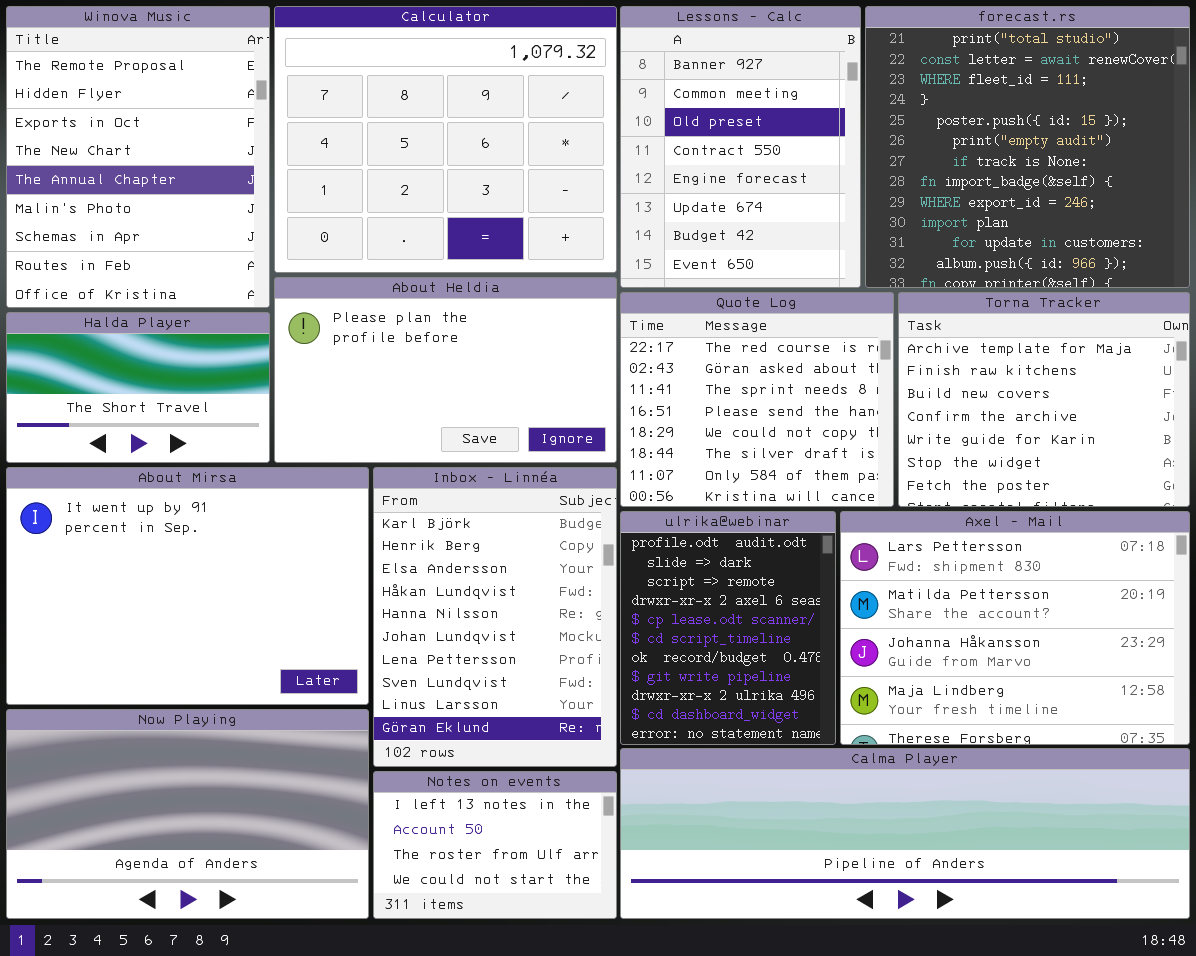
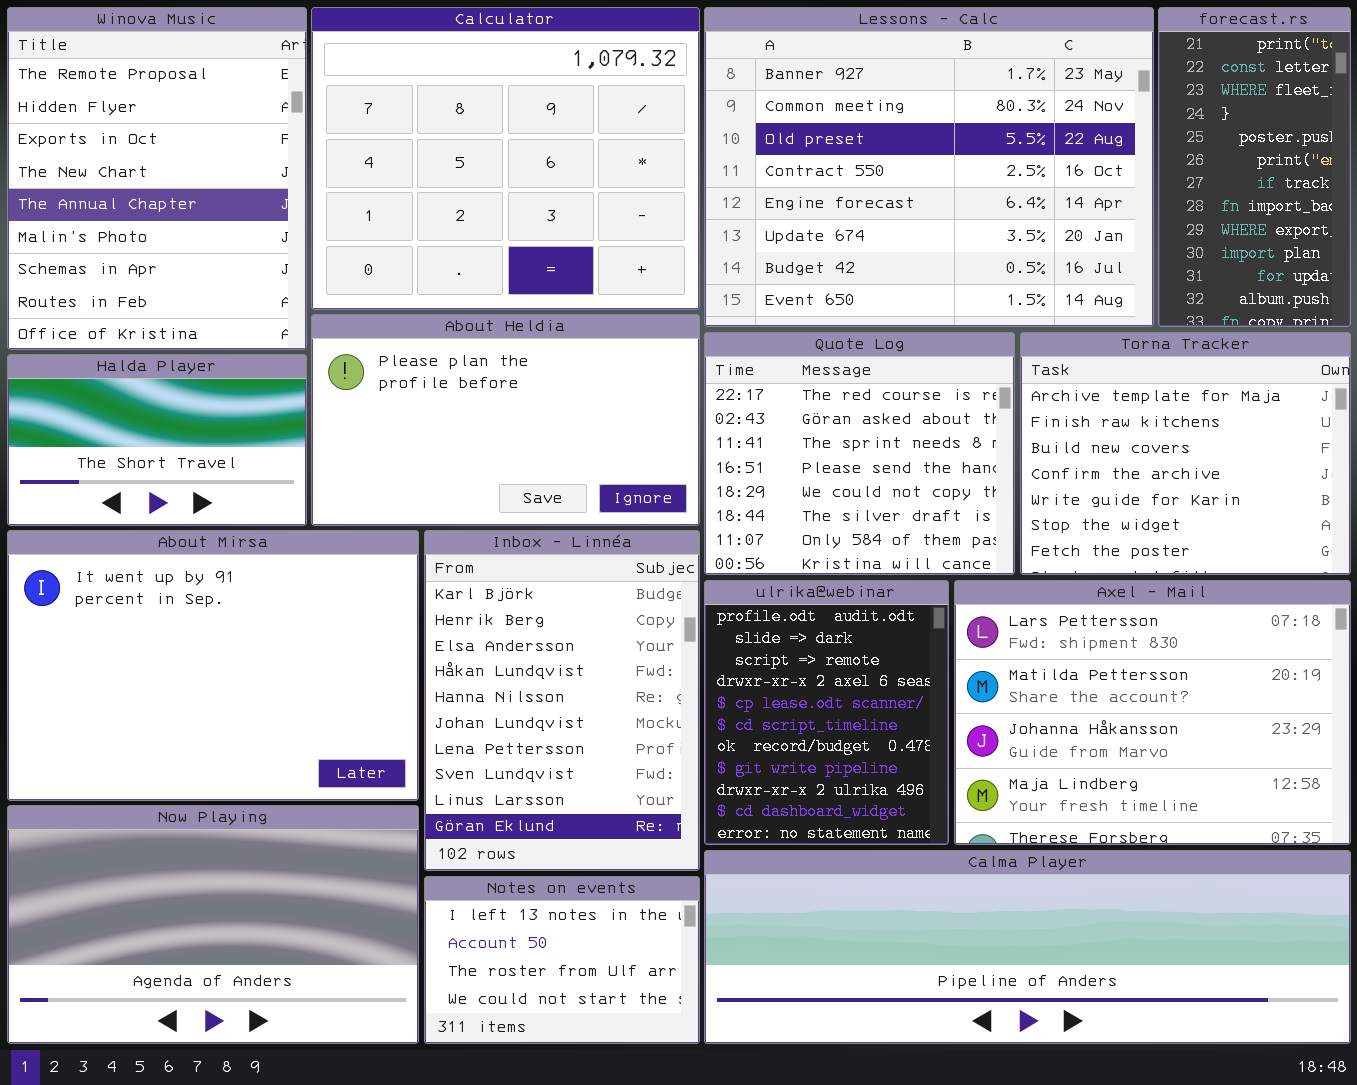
Lessons - Calc: [620,6,861,288] -> [704,7,1154,327], resized
forecast.rs: [865,6,1190,288] -> [1158,7,1351,327], resized

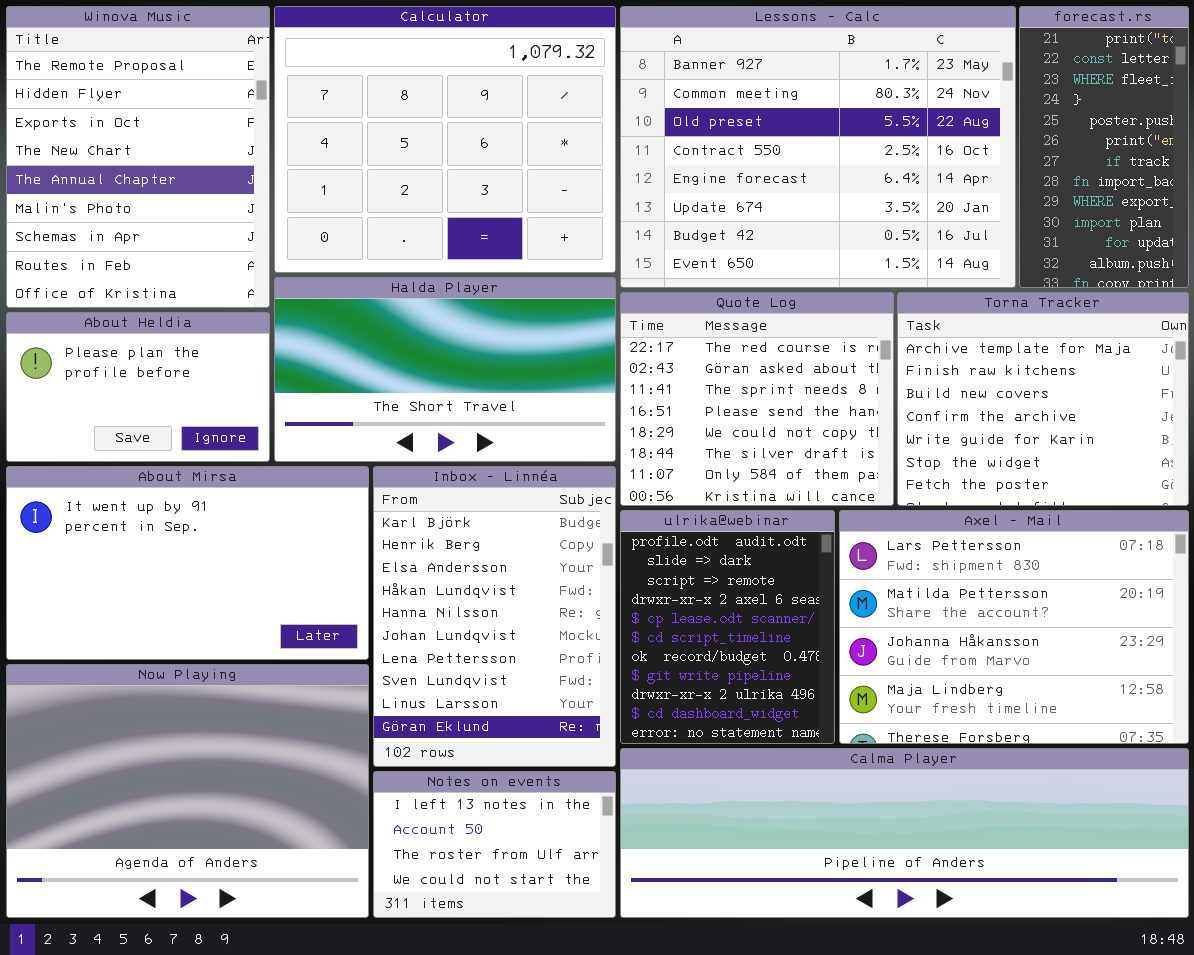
About Heldia: [311,314,700,526] -> [6,312,270,462], moved, resized
Halda Player: [7,354,307,526] -> [274,277,616,462], moved, resized
About Mirsa: [7,530,419,801] -> [6,466,369,660], resized
Now Playing: [7,805,419,1044] -> [6,664,369,918], resized

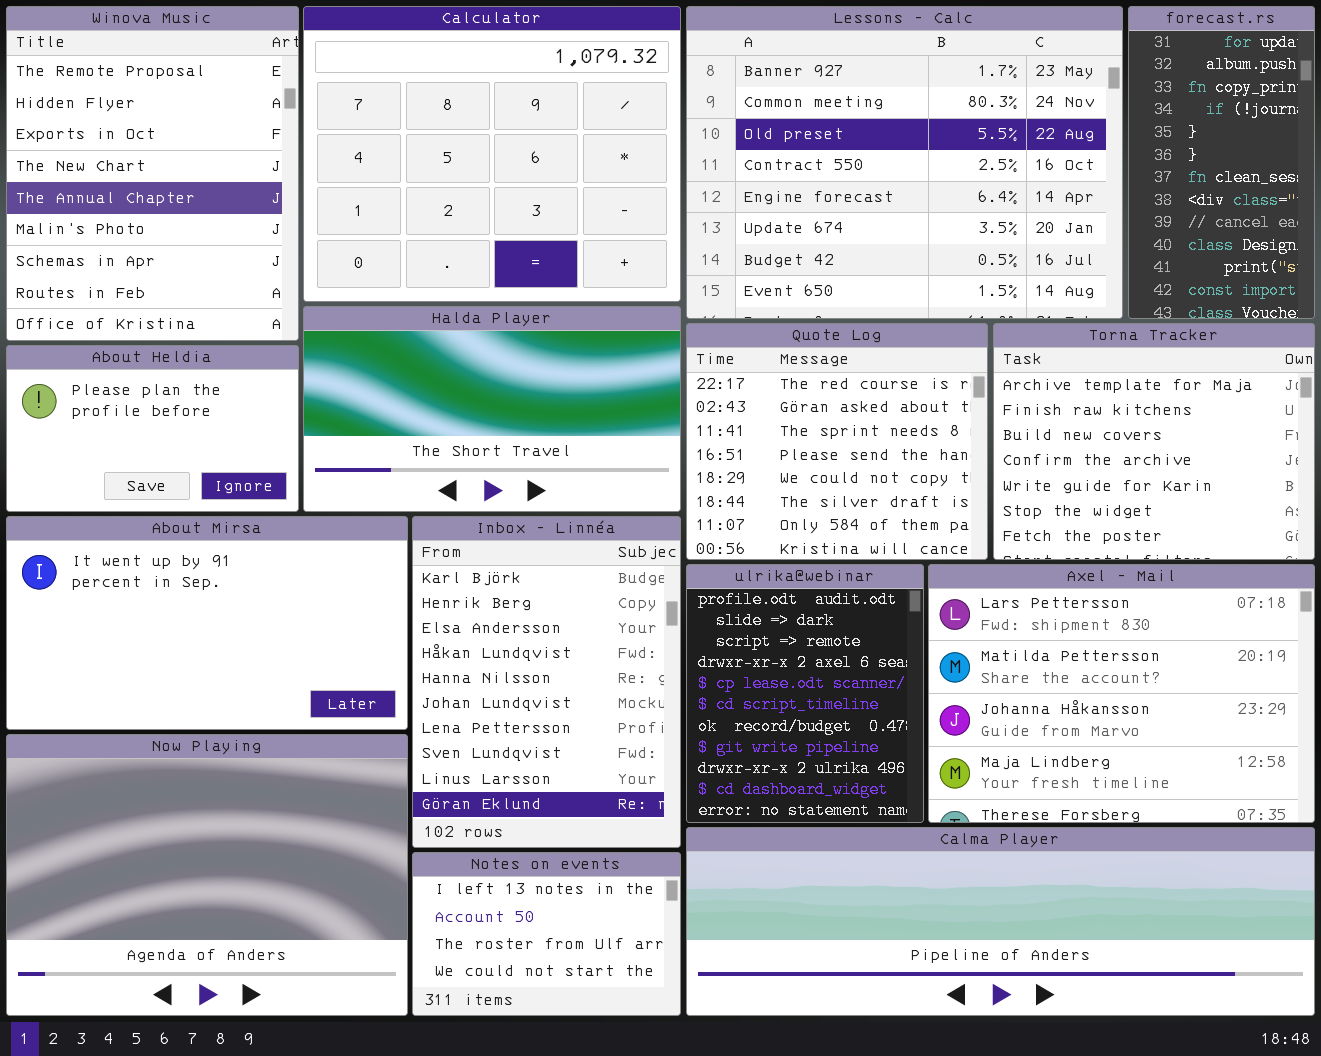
forecast.rs: [1019,6,1189,288] -> [1128,6,1315,319], scrolled down 10 rows

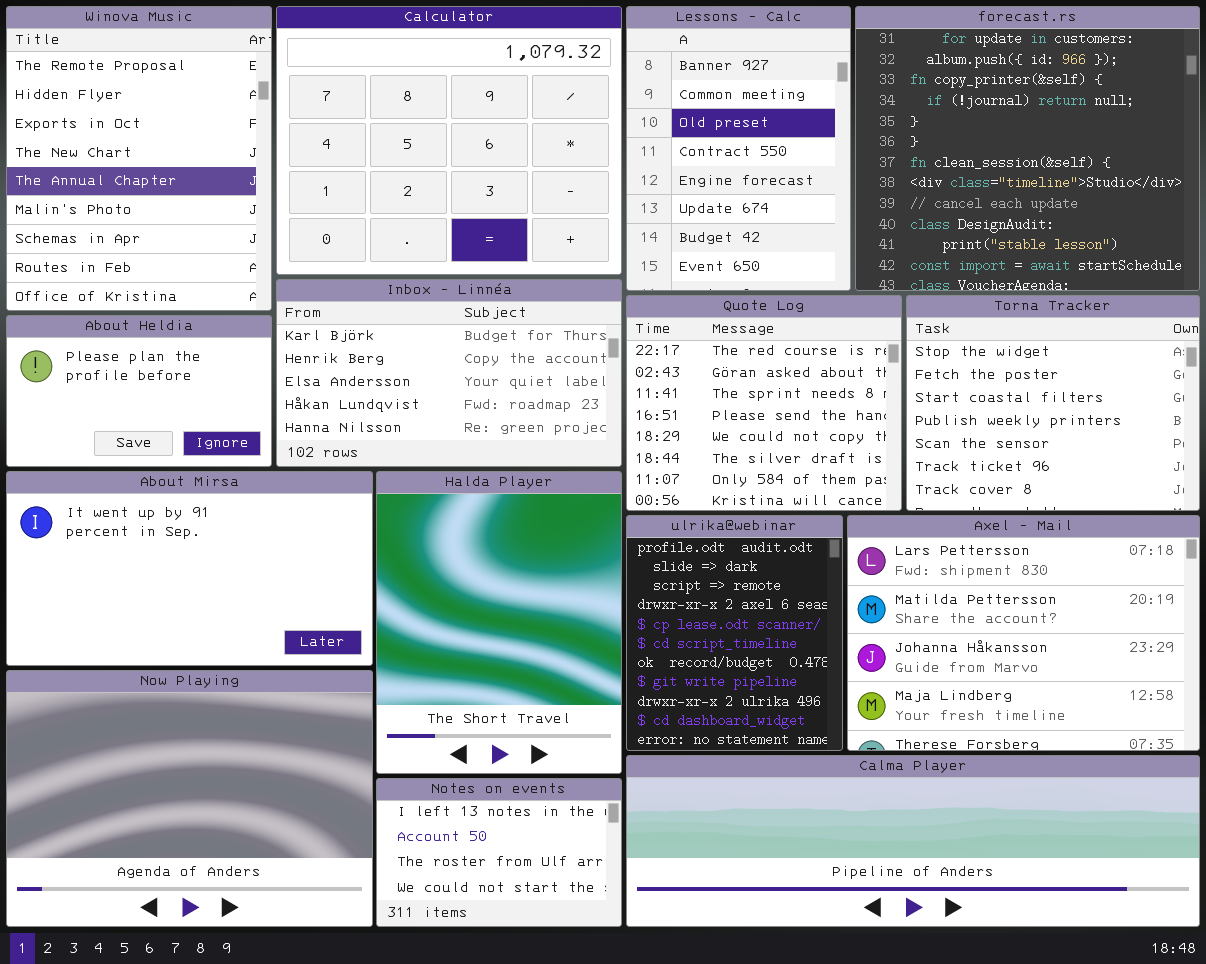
Lessons - Calc: [686,6,1123,319] -> [626,6,851,291], resized
forecast.rs: [1128,6,1315,319] -> [855,6,1200,291], resized
Halda Player: [303,306,681,512] -> [376,471,622,774], moved, resized
Torna Tracker: [993,323,1315,560] -> [906,295,1200,511], scrolled down 5 rows
Inbox - Linnéa: [412,516,681,848] -> [276,279,622,467], moved, resized

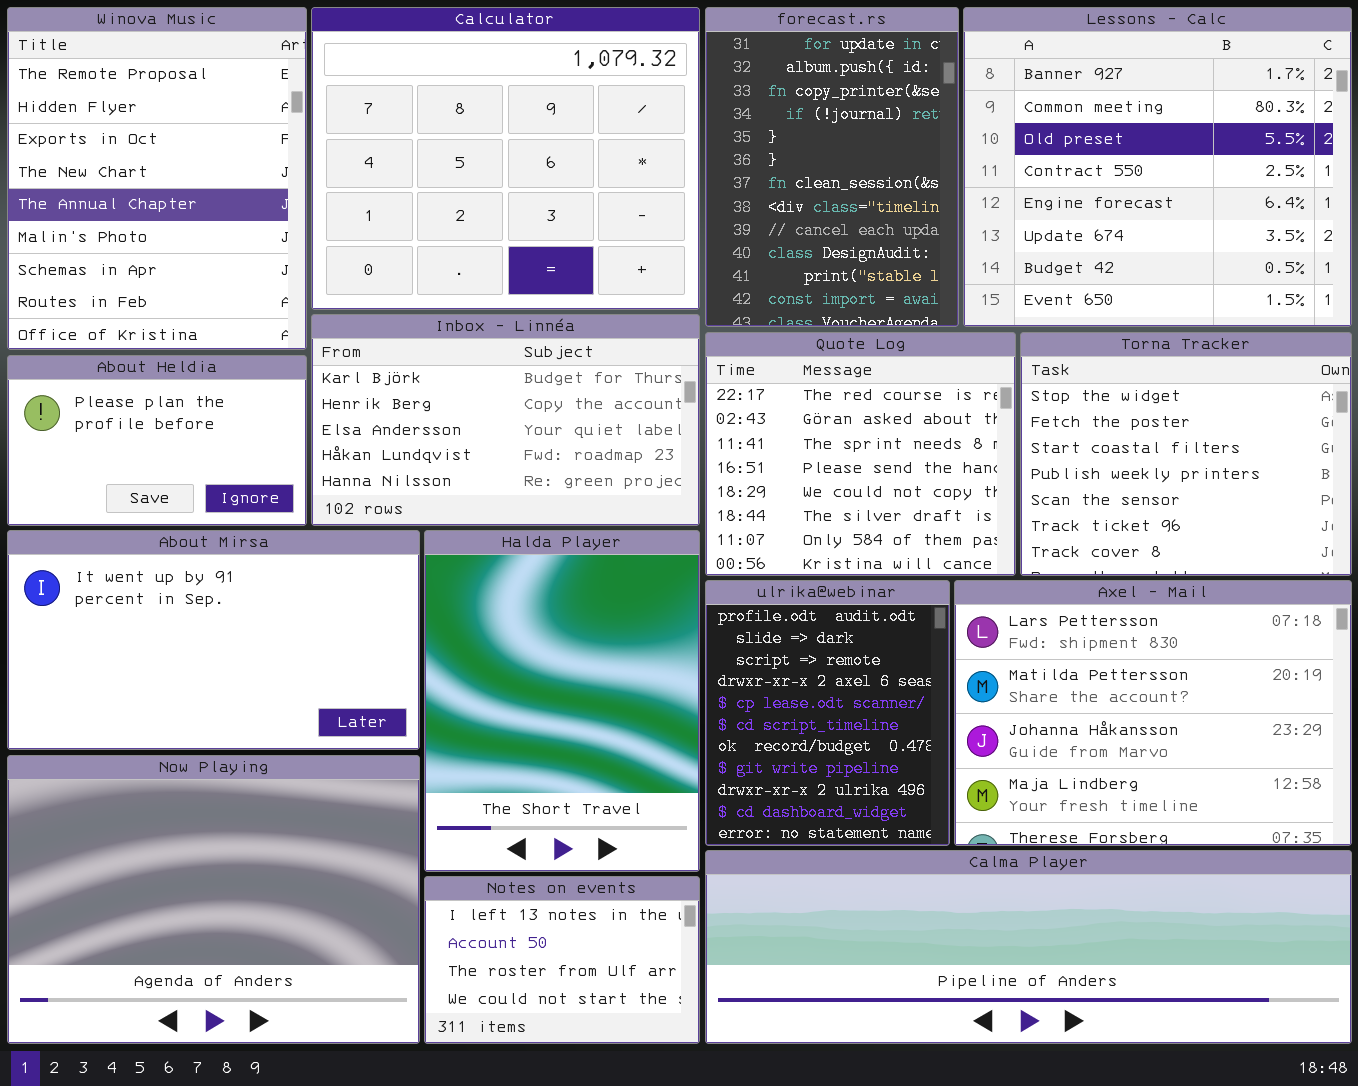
Lessons - Calc: [626,6,851,291] -> [963,7,1352,327], moved, resized
forecast.rs: [855,6,1200,291] -> [705,7,959,327], moved, resized

